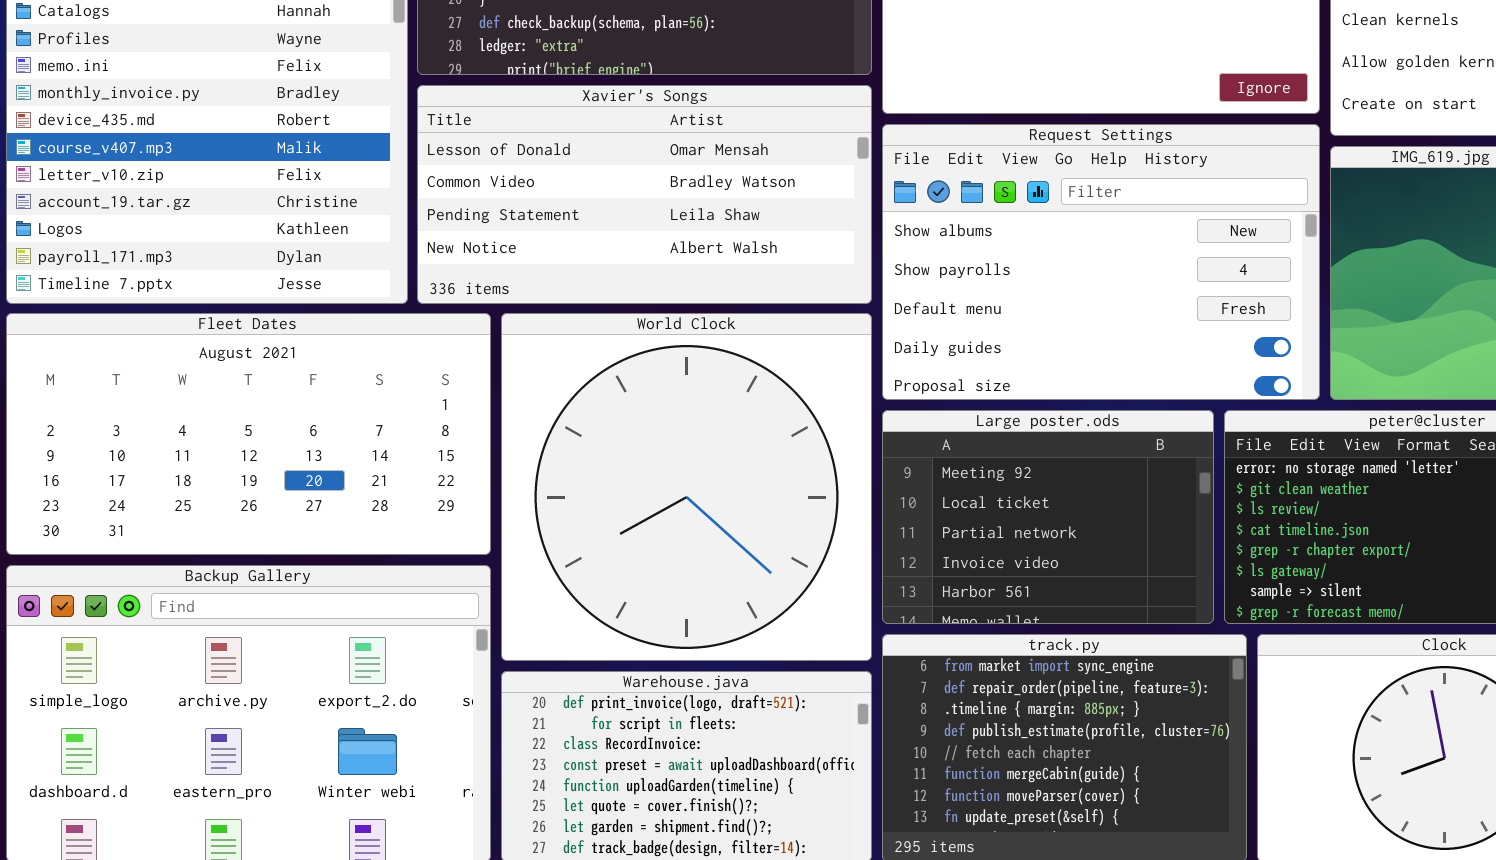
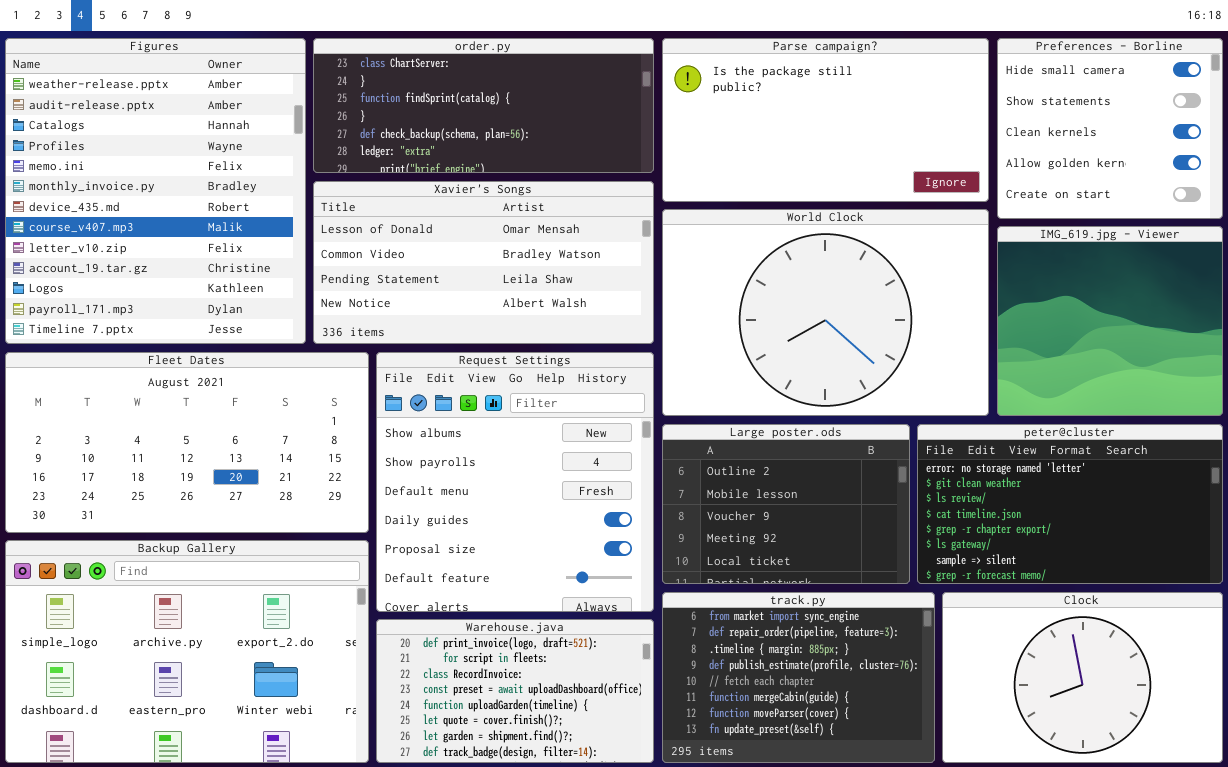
Request Settings: [882,124,1320,400] -> [376,352,654,612], moved, resized
World Clock: [501,313,872,661] -> [662,209,989,416], moved, resized
Large poster.ods: [882,410,1214,624] -> [662,424,910,584], scrolled up 3 rows

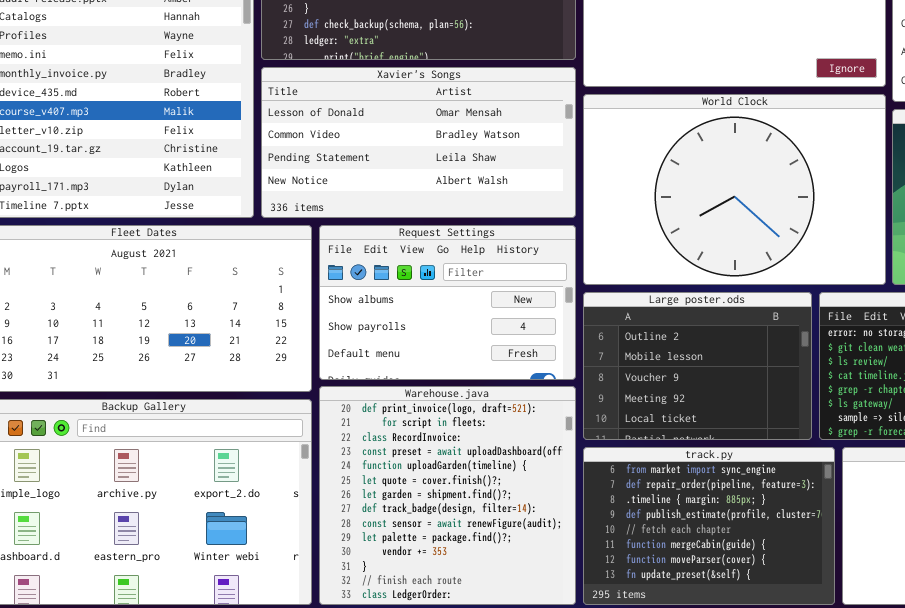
Request Settings: [376,352,654,612] -> [319,225,576,380], resized
Warehouse.java: [376,619,654,763] -> [319,386,576,605], resized

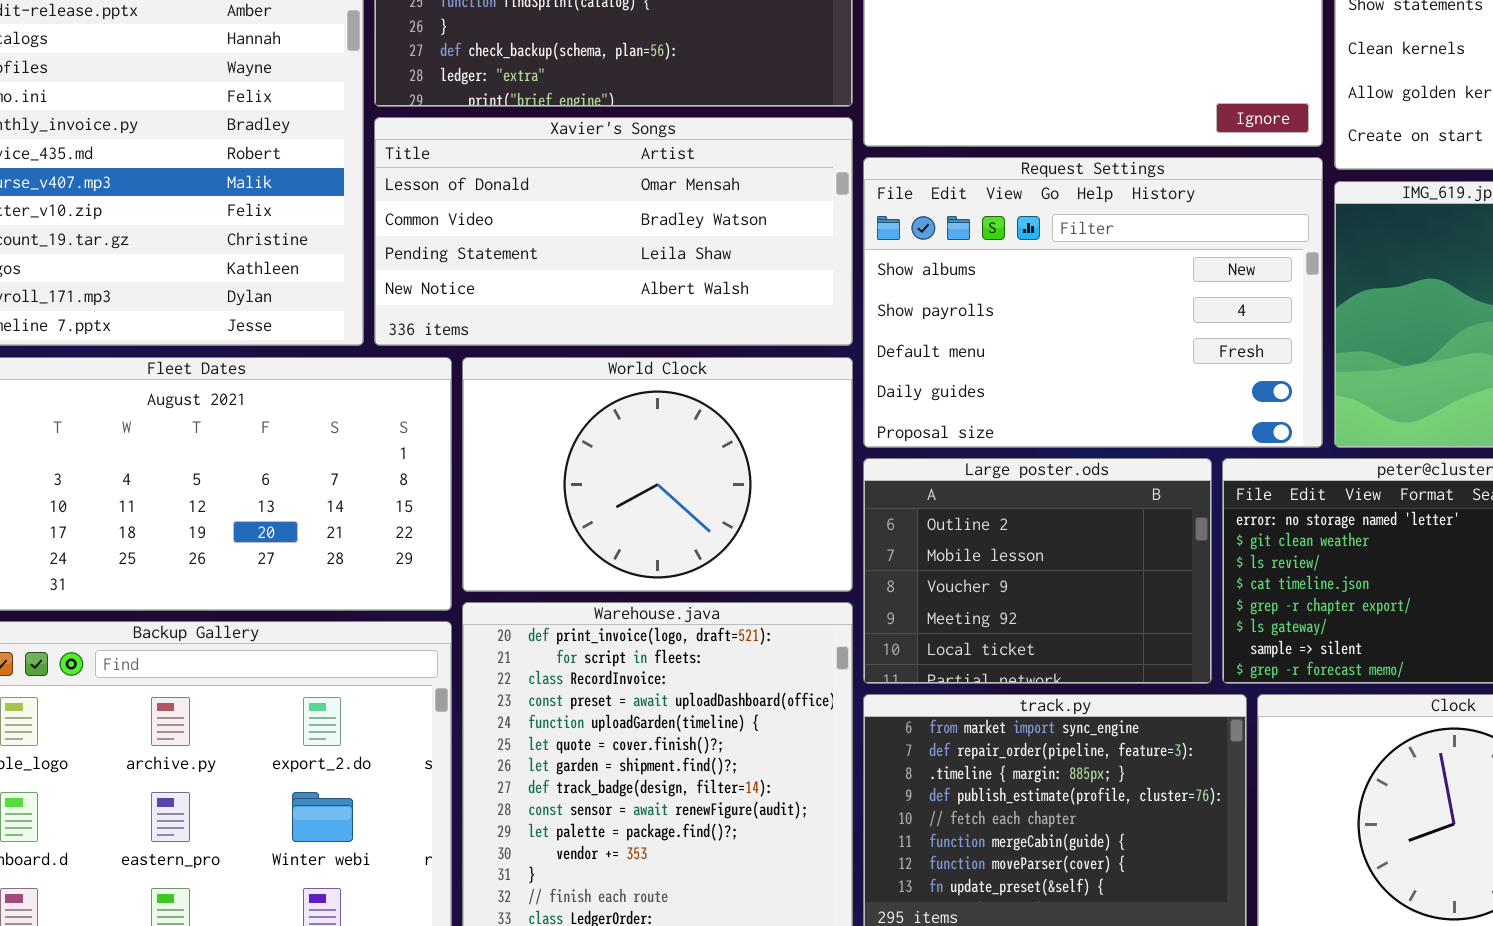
World Clock: [583,94,886,285] -> [462,357,853,592], moved, resized
Request Settings: [319,225,576,380] -> [863,157,1323,448], moved, resized

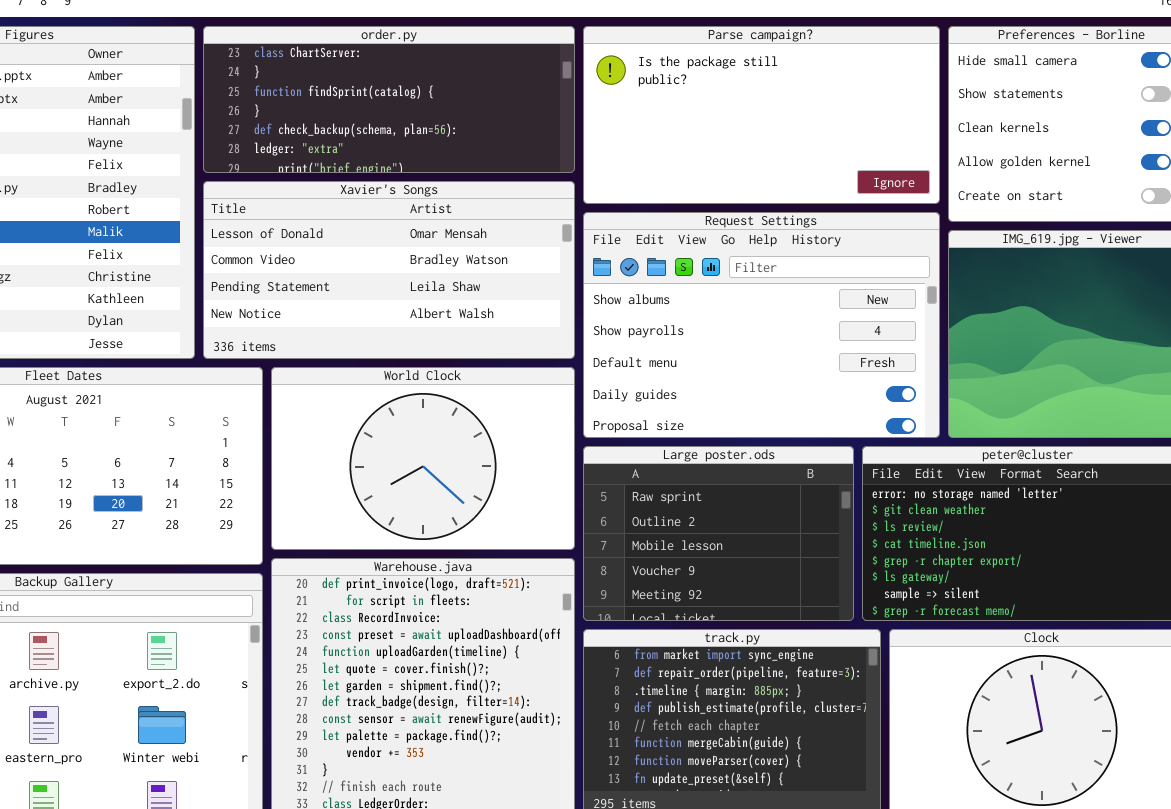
Large poster.ods: [863,458,1212,684] -> [583,446,854,621], scrolled up 1 row

